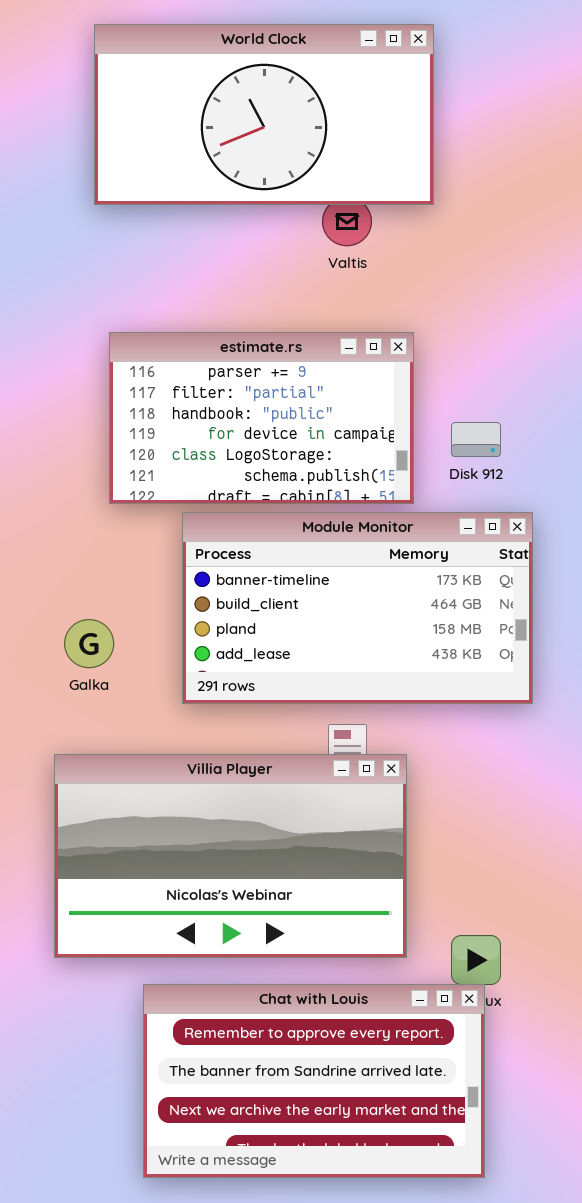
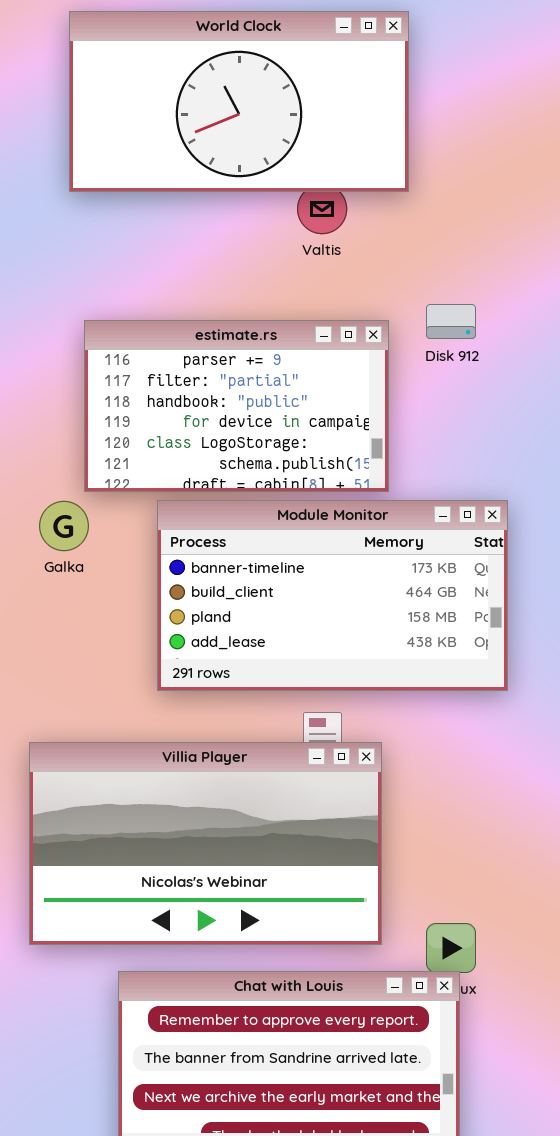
Disk 912: [451,422,501,457] -> [426,304,476,339], moved
Galka: [64,619,114,668] -> [39,501,89,551], moved

